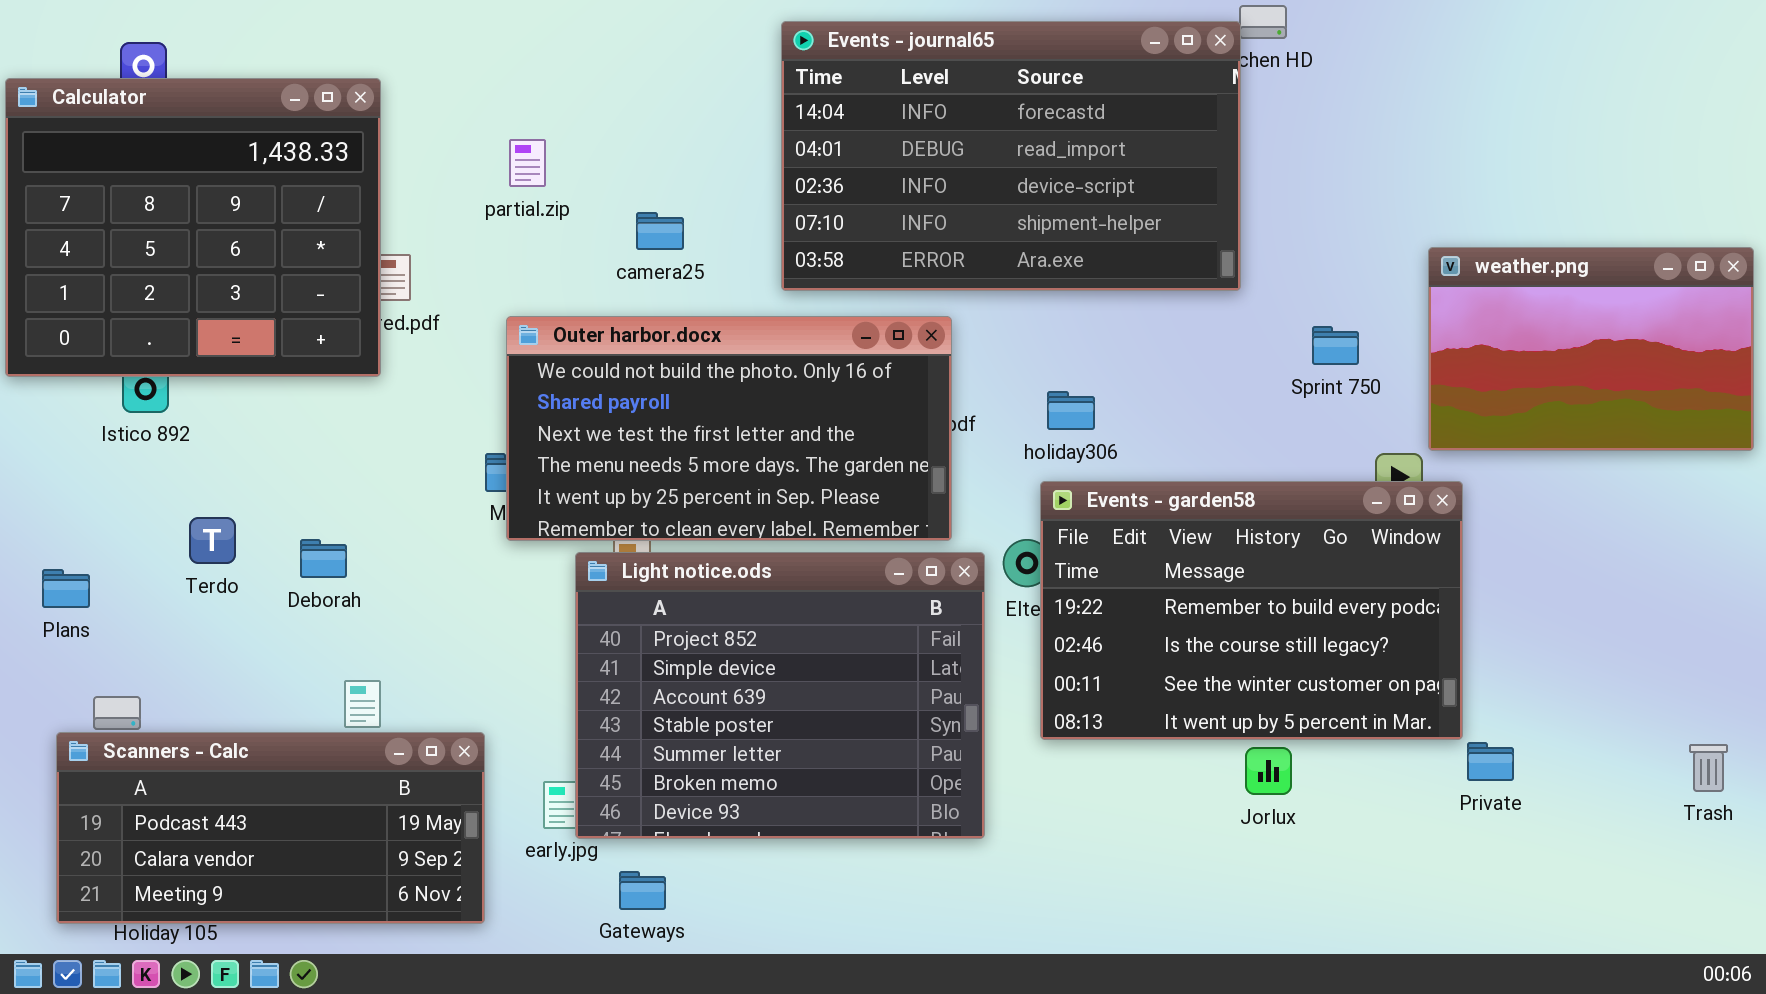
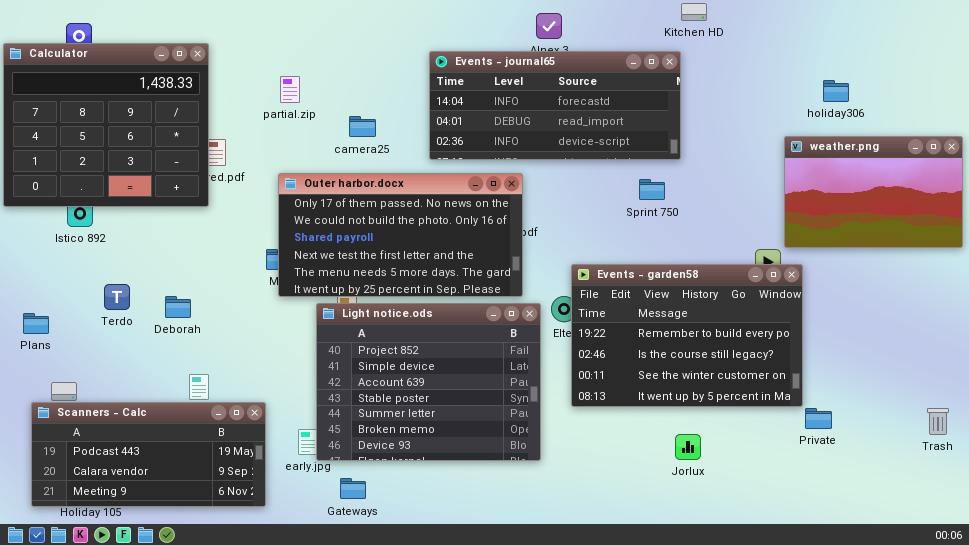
Events - journal65: [781,21,1241,291] -> [429,51,681,160], resized
Outer harbor.docx: [506,316,952,541] -> [278,173,523,297], scrolled up 1 row
Sprint 750: [1312,326,1359,365] -> [639,179,665,200], moved
holiday306: [1047,391,1095,430] -> [823,80,849,102], moved
Jorlux: [1245,747,1292,795] -> [675,434,701,460], moved

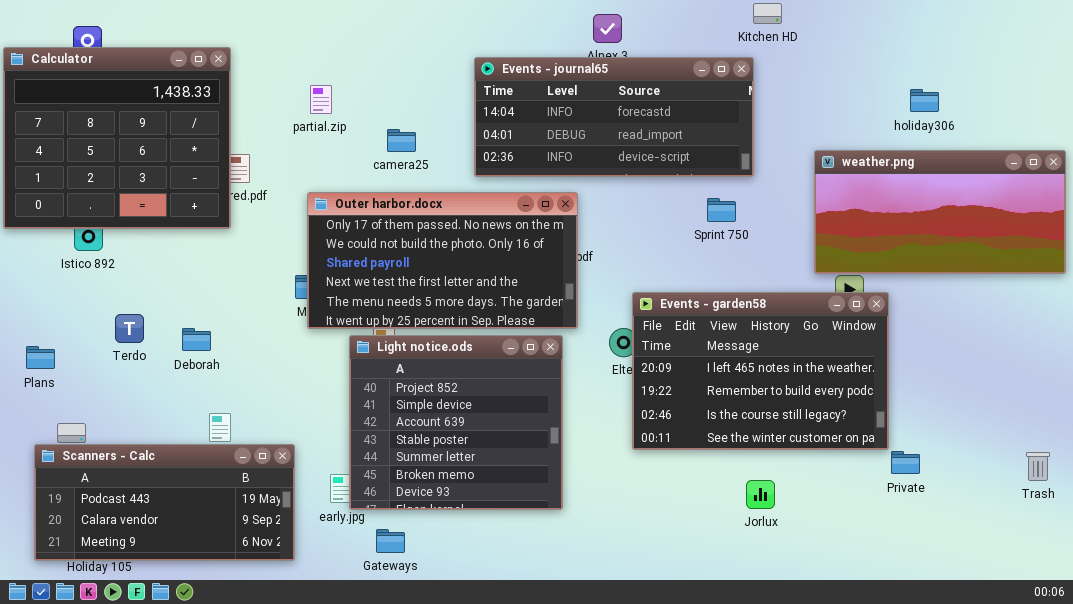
weather.png: [784,136,963,248] -> [814,150,1066,274], resized
Events - garden58: [571,264,803,407] -> [632,292,889,450], scrolled up 1 row
Light notice.ods: [316,303,541,461] -> [349,335,563,510], resized

